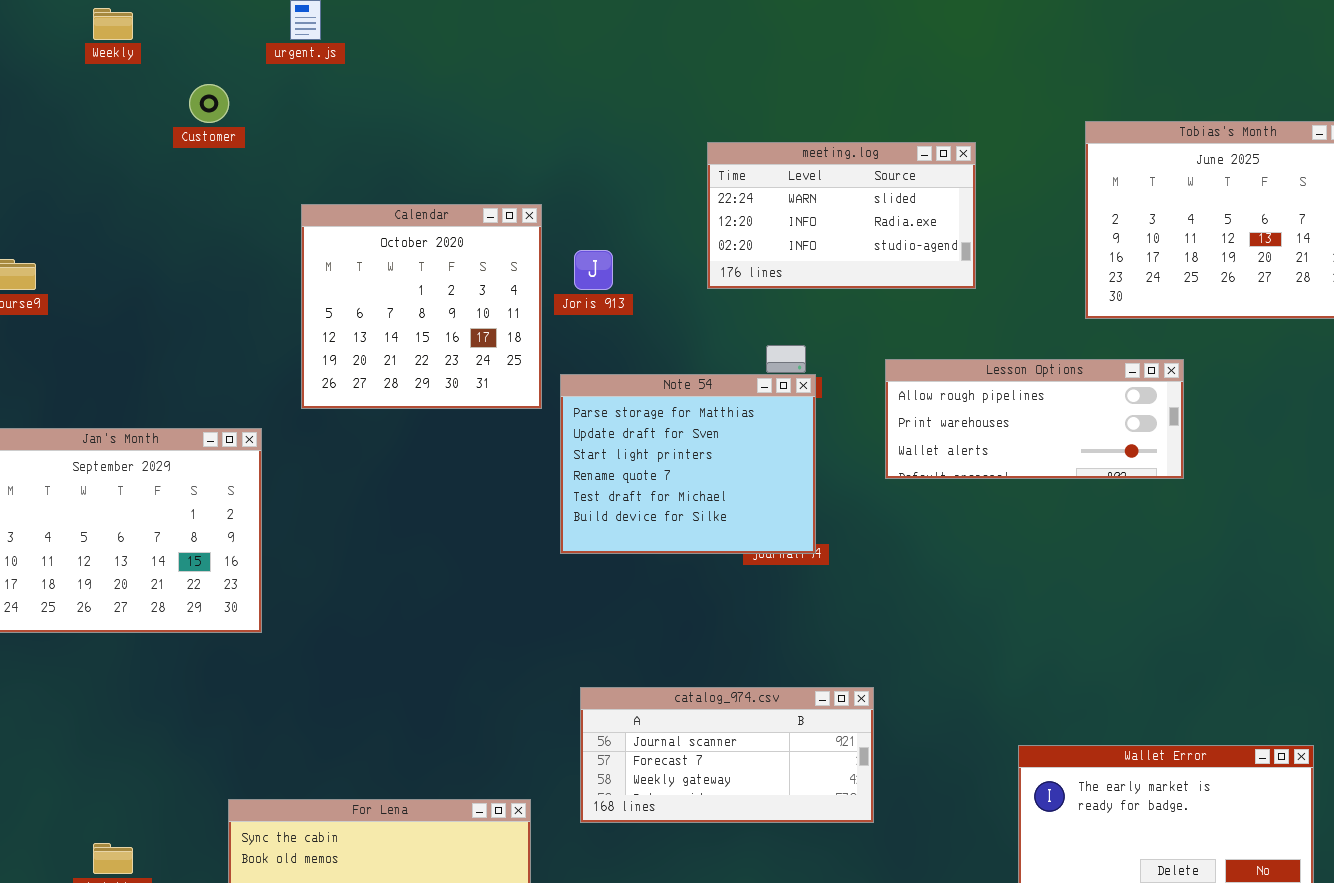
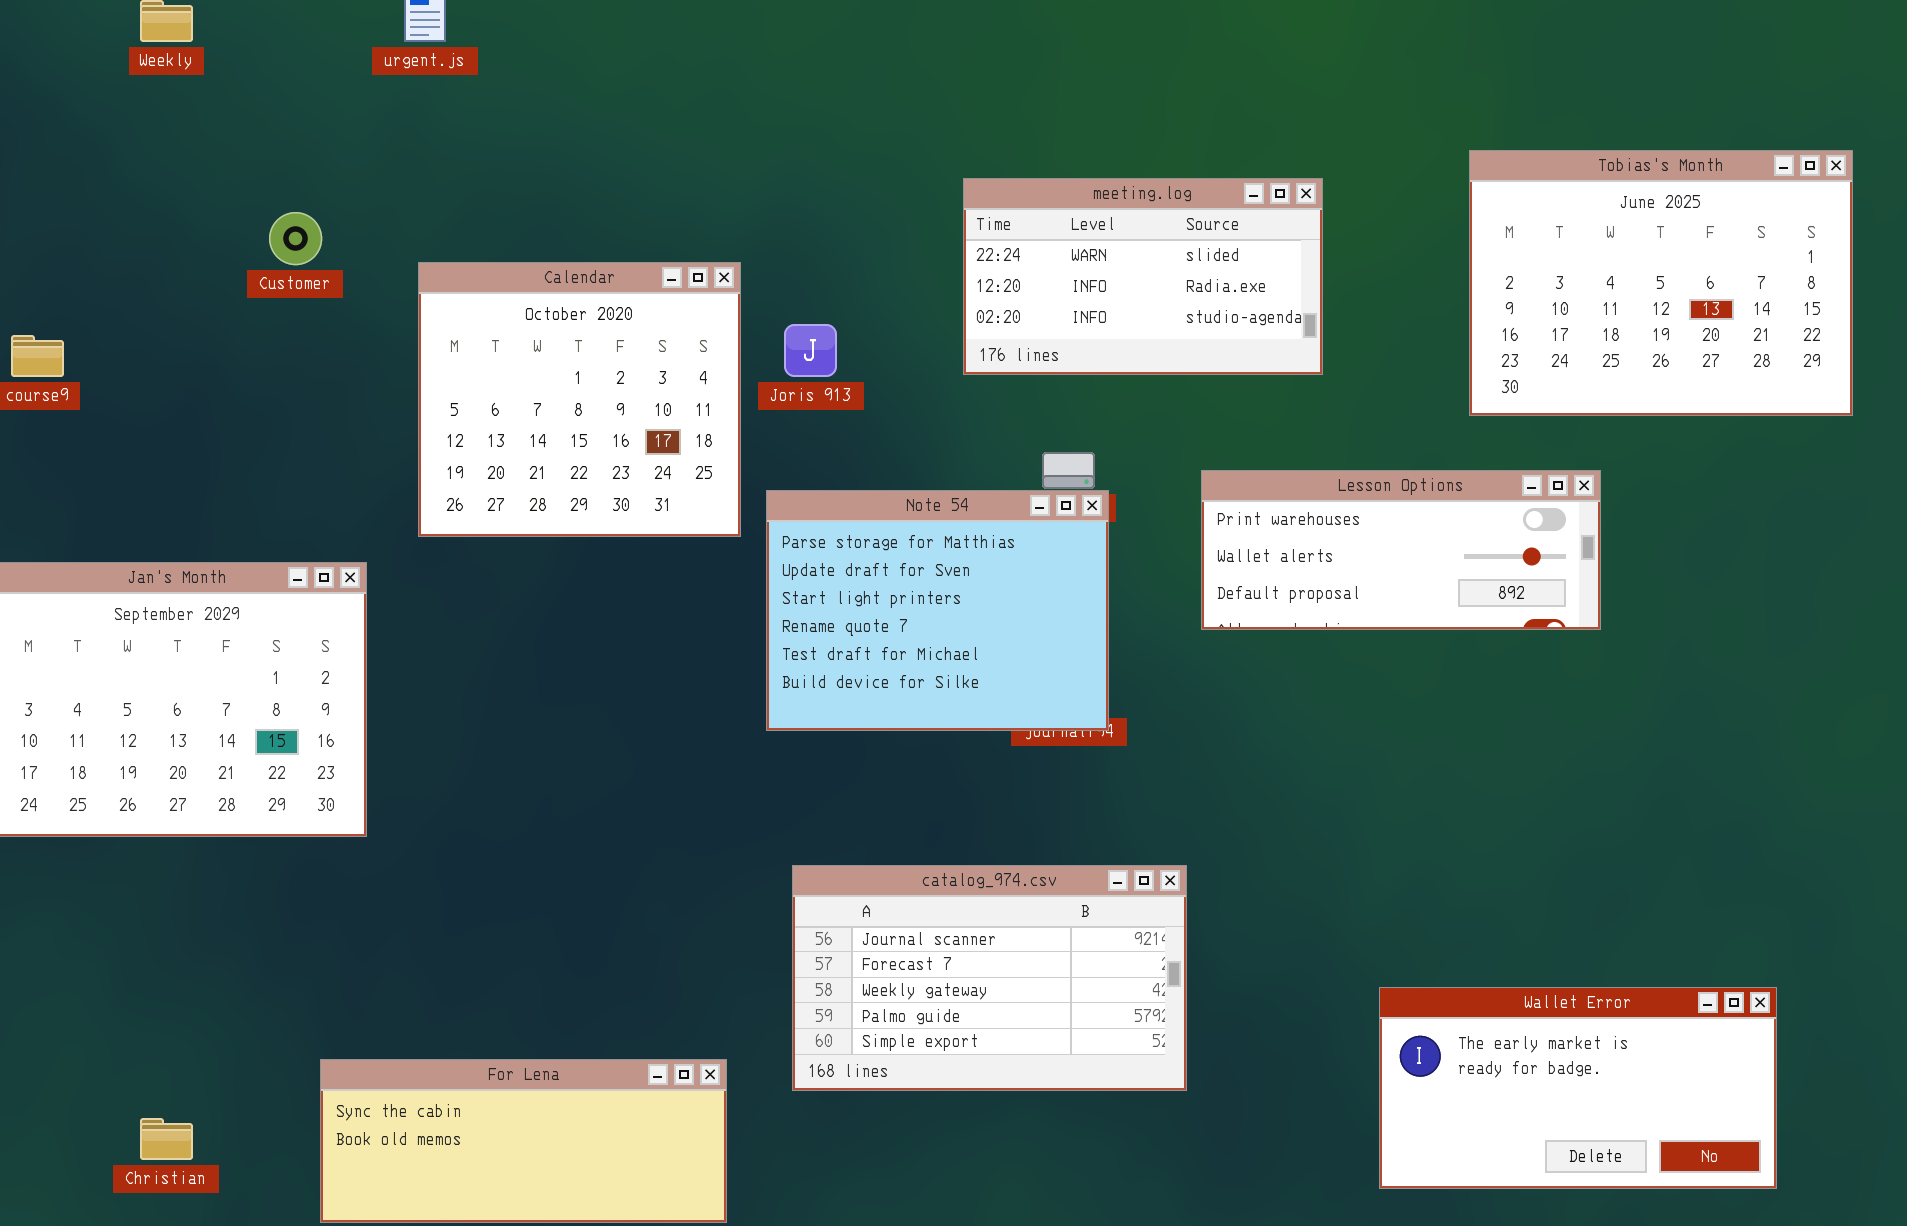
Customer: [189,84,229,123] -> [269,212,322,265], moved
Lesson Options: [885,359,1184,479] -> [1201,470,1601,630], scrolled down 1 row
catalog_974.csv: [580,687,874,823] -> [792,865,1187,1091], resized

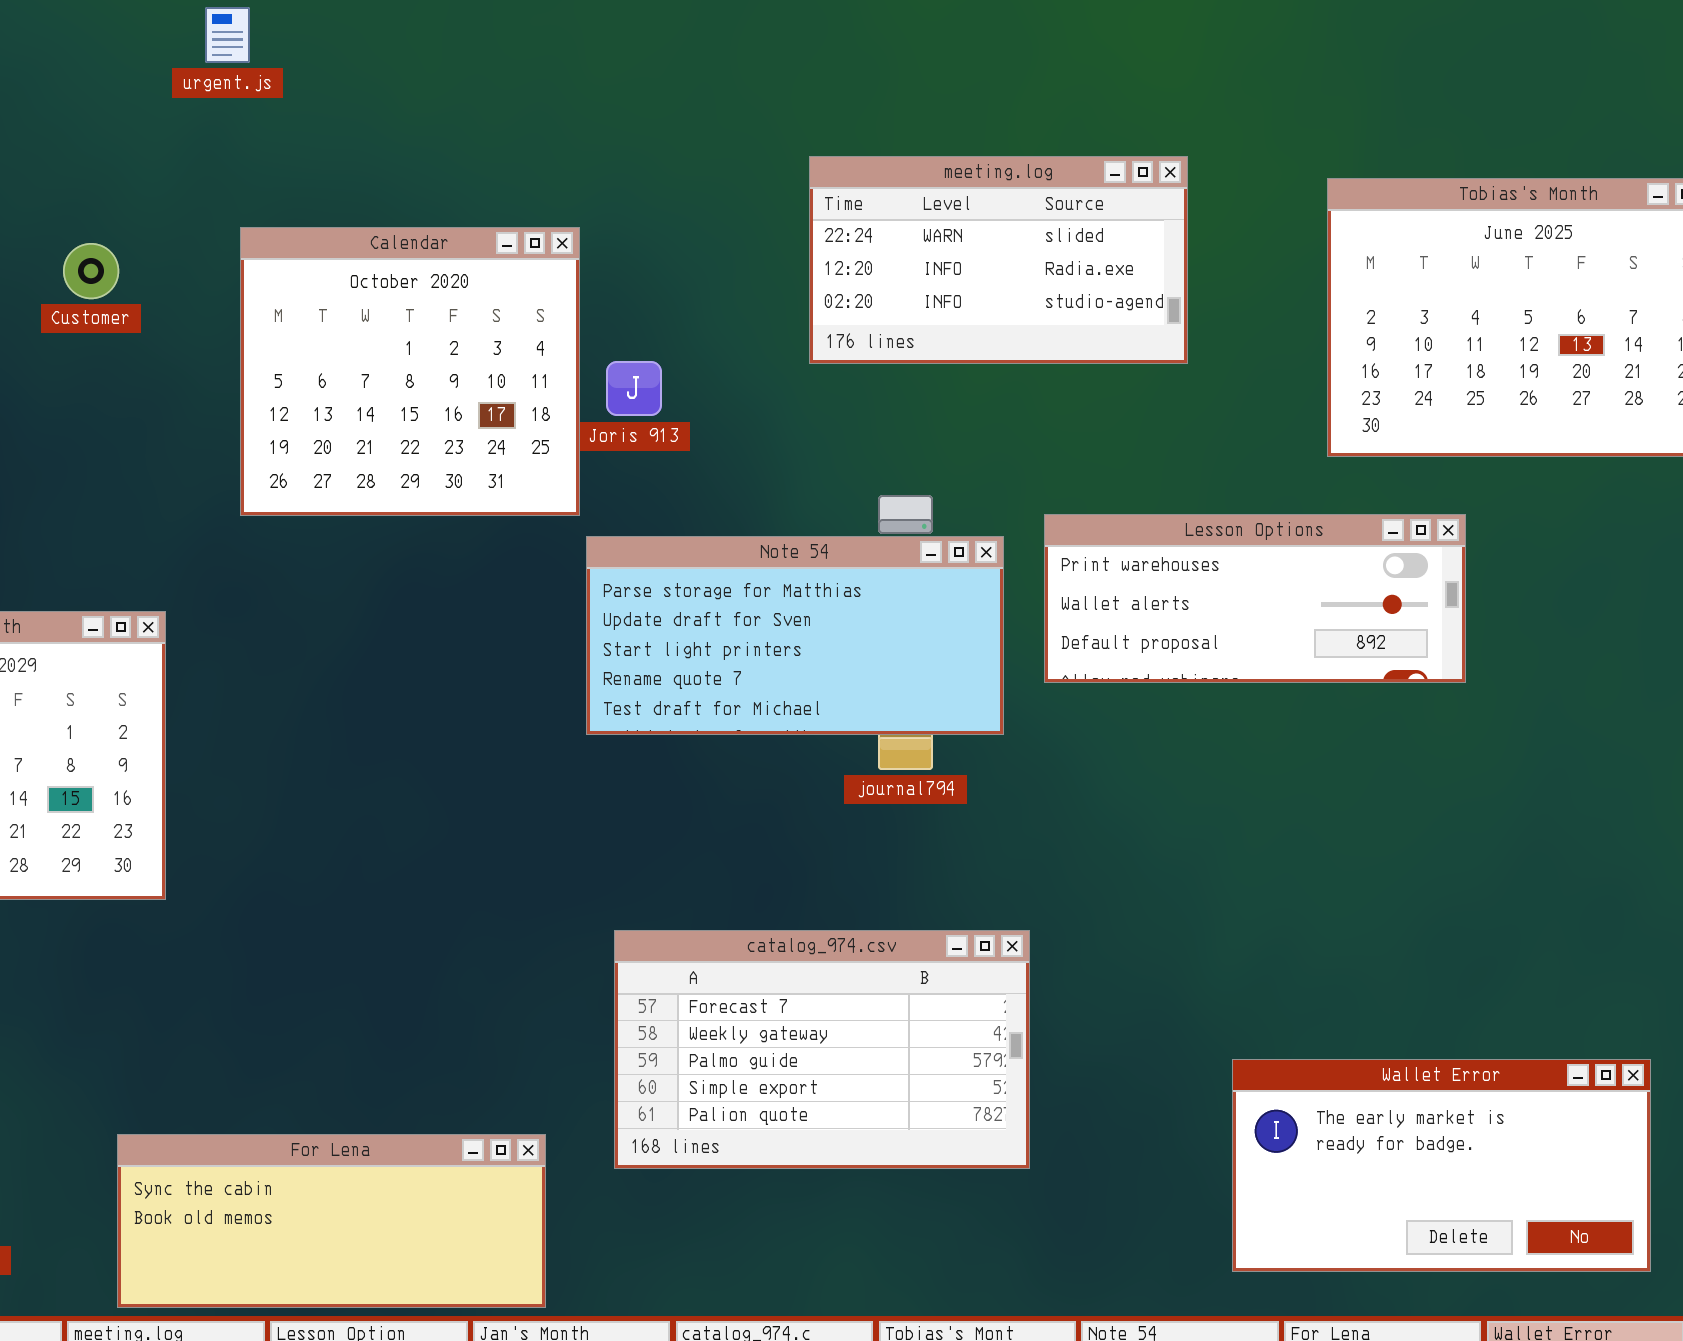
meeting.log: [963,178,1323,375] -> [809,156,1188,364], moved
Calendar: [418,262,741,537] -> [240,227,580,516], moved
Note 54: [766,490,1109,731] -> [586,536,1004,735], resized
catalog_974.csv: [792,865,1187,1091] -> [614,930,1030,1169], scrolled down 1 row

